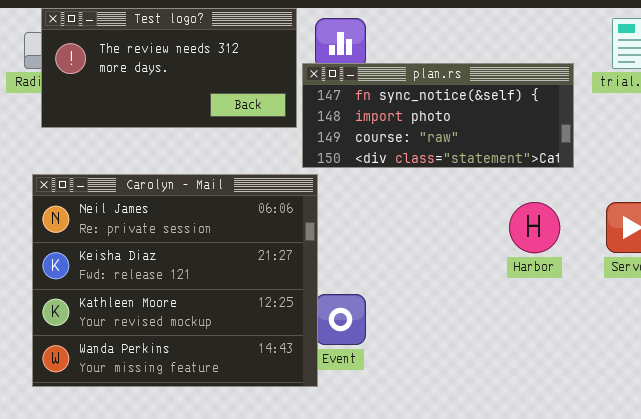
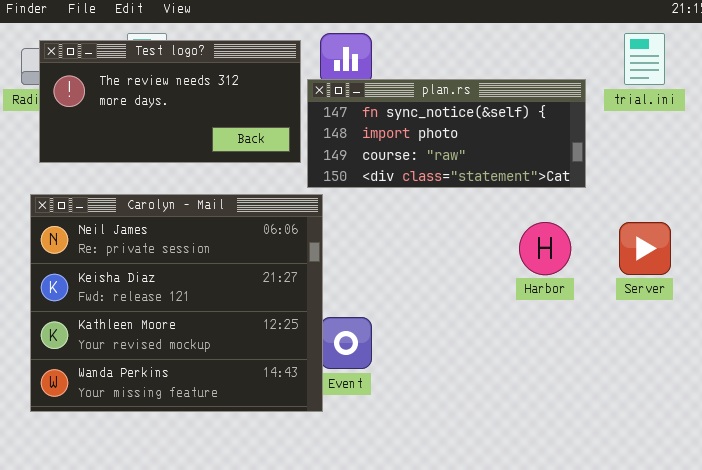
Test logo?: [41,8,297,128] -> [39,40,301,163], moved

